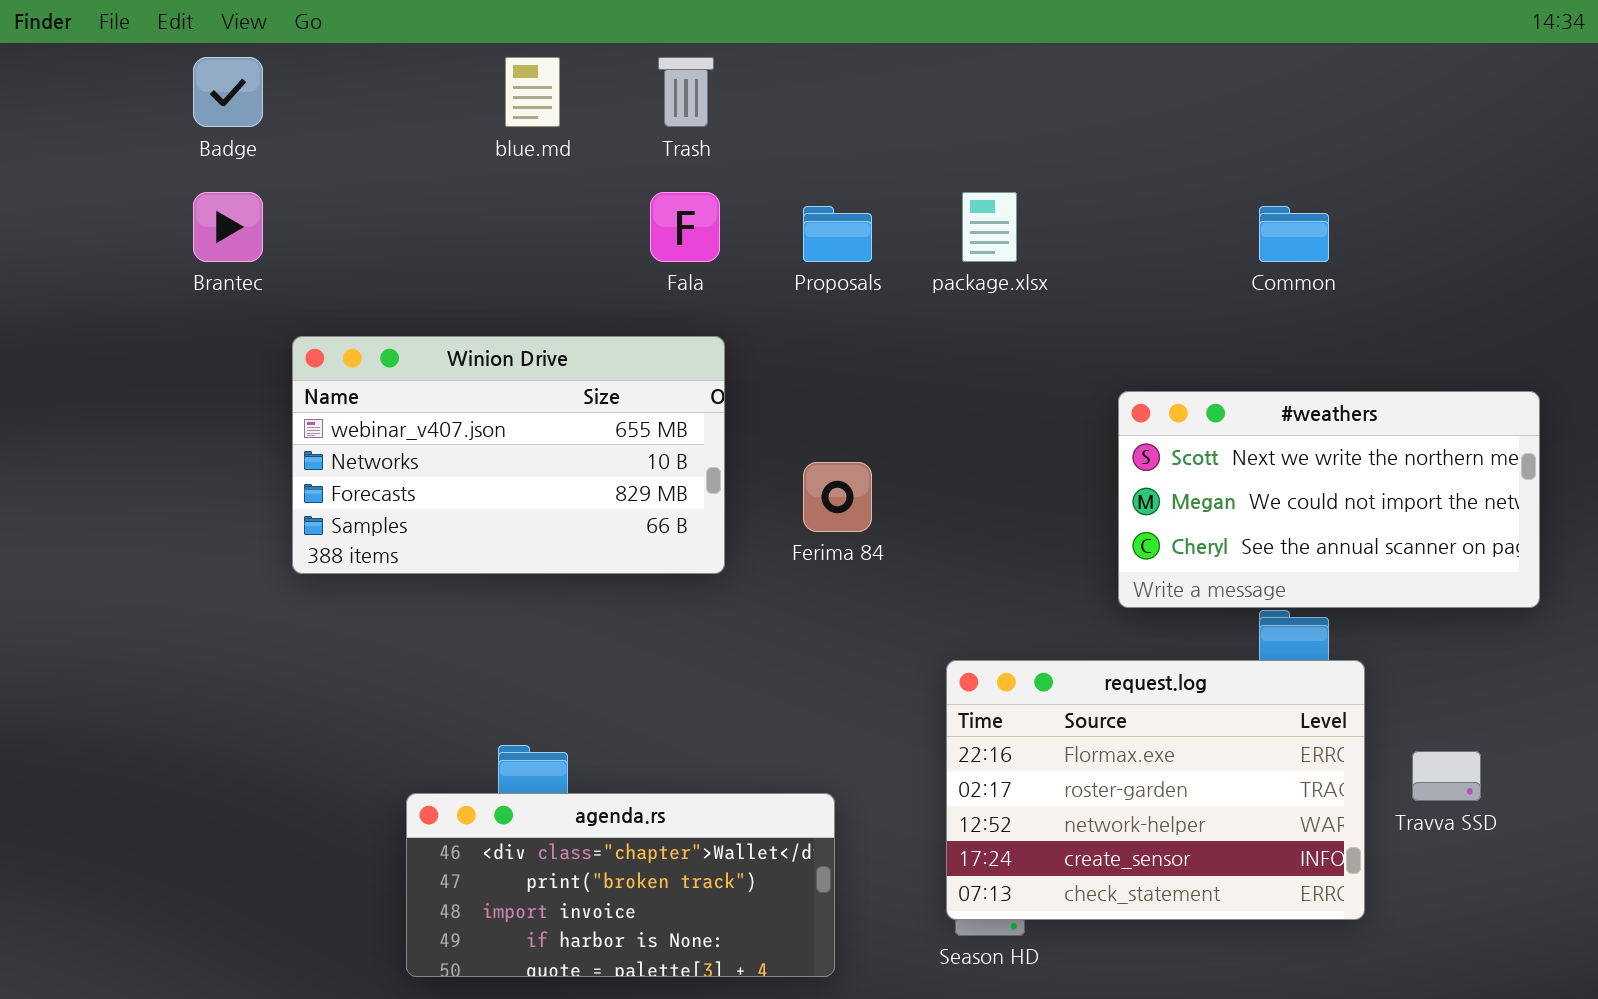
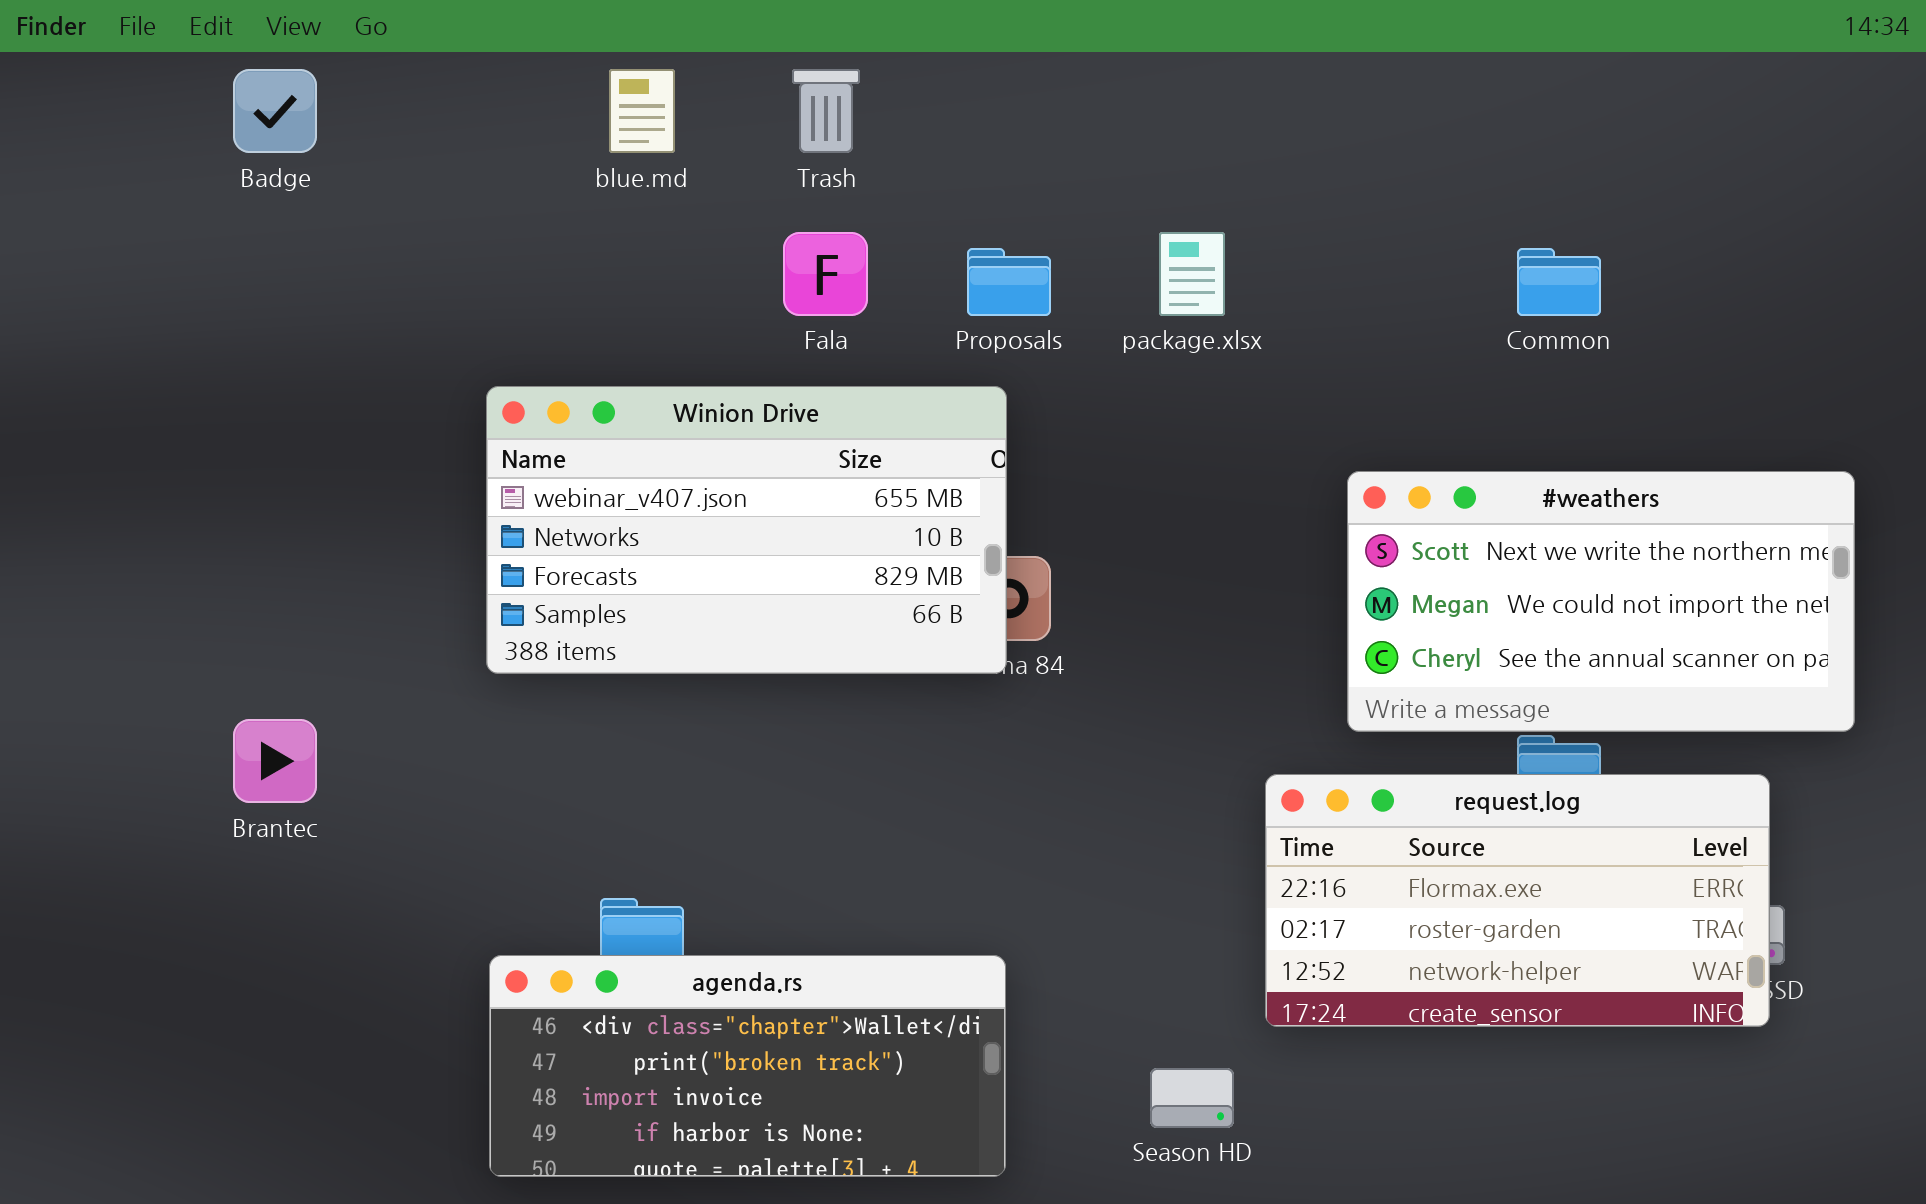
Brantec: [193,192,263,262] -> [233,719,317,803], moved
Winion Drive: [292,336,725,574] -> [486,386,1007,674], moved
request.log: [946,660,1365,920] -> [1265,774,1770,1027], moved, resized

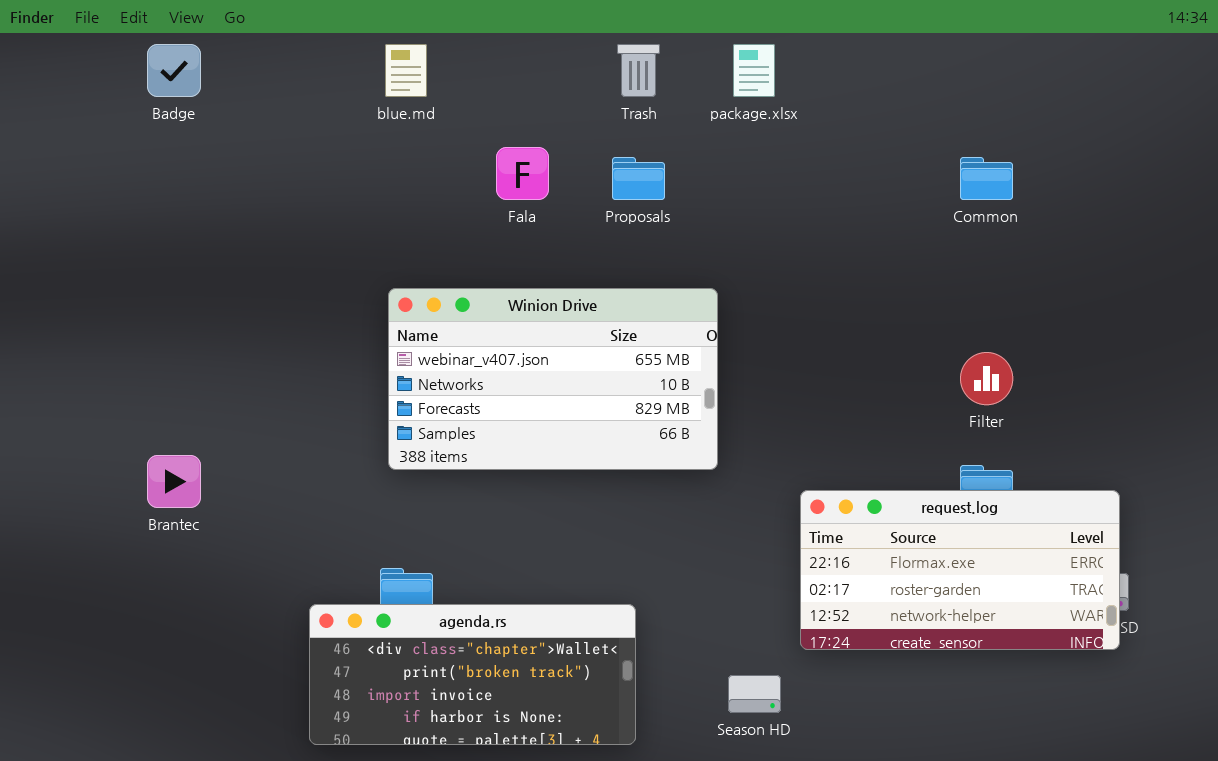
Trash: [792,69,860,153] -> [617,44,660,97], moved
package.xlsx: [1159,232,1225,316] -> [733,44,775,97], moved
Winion Drive: [486,386,1007,674] -> [388,288,718,470], moved
#weathers: [1347,471,1855,732] -> none, closed

